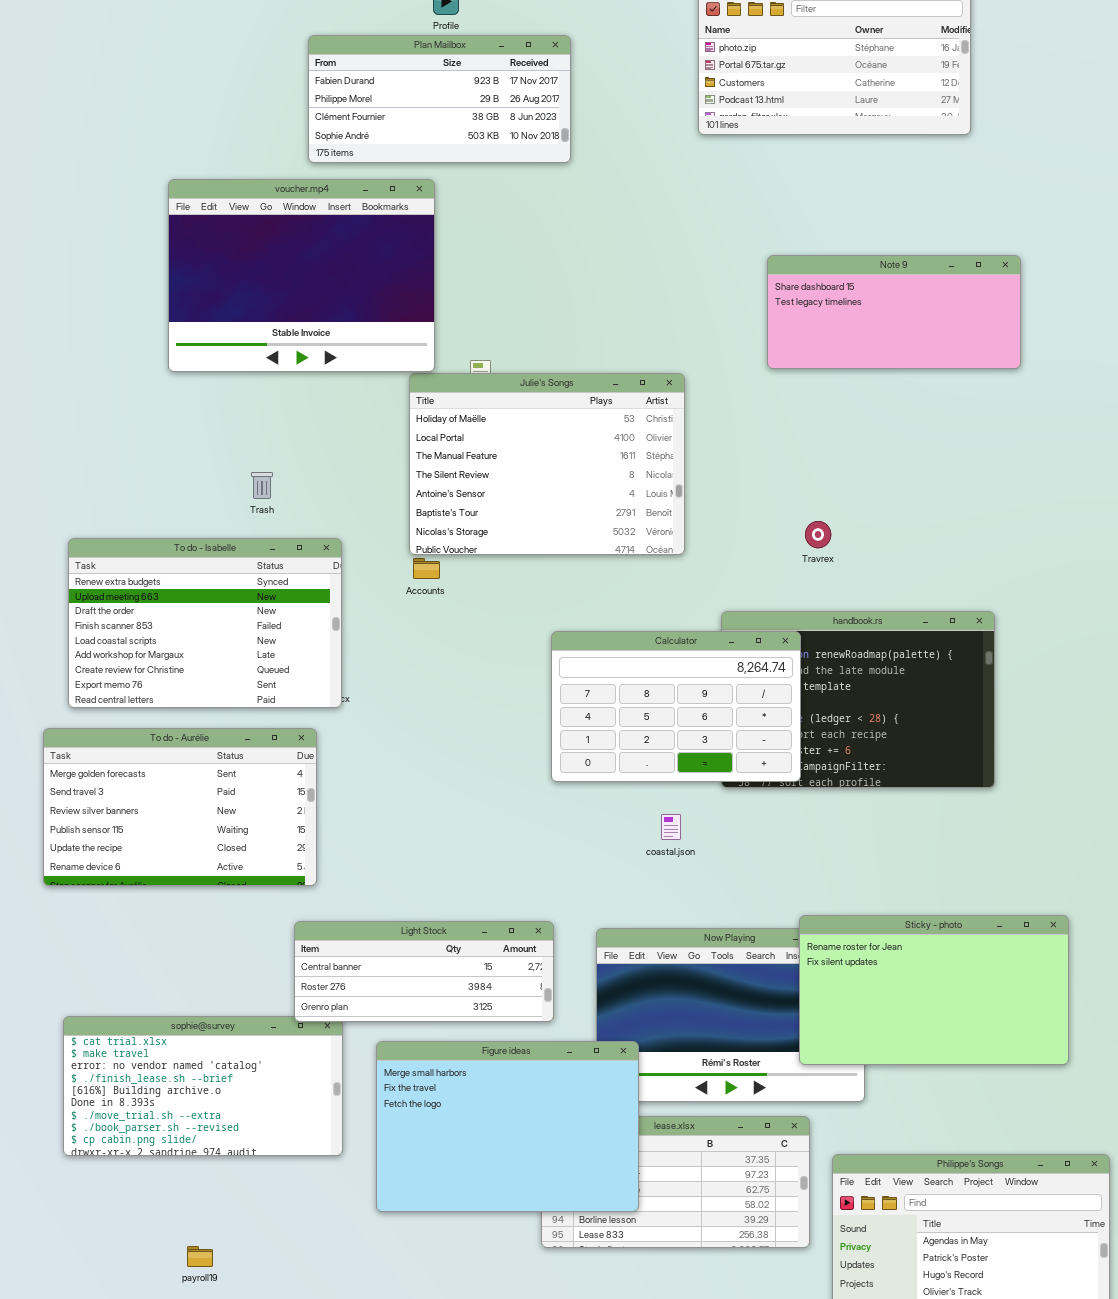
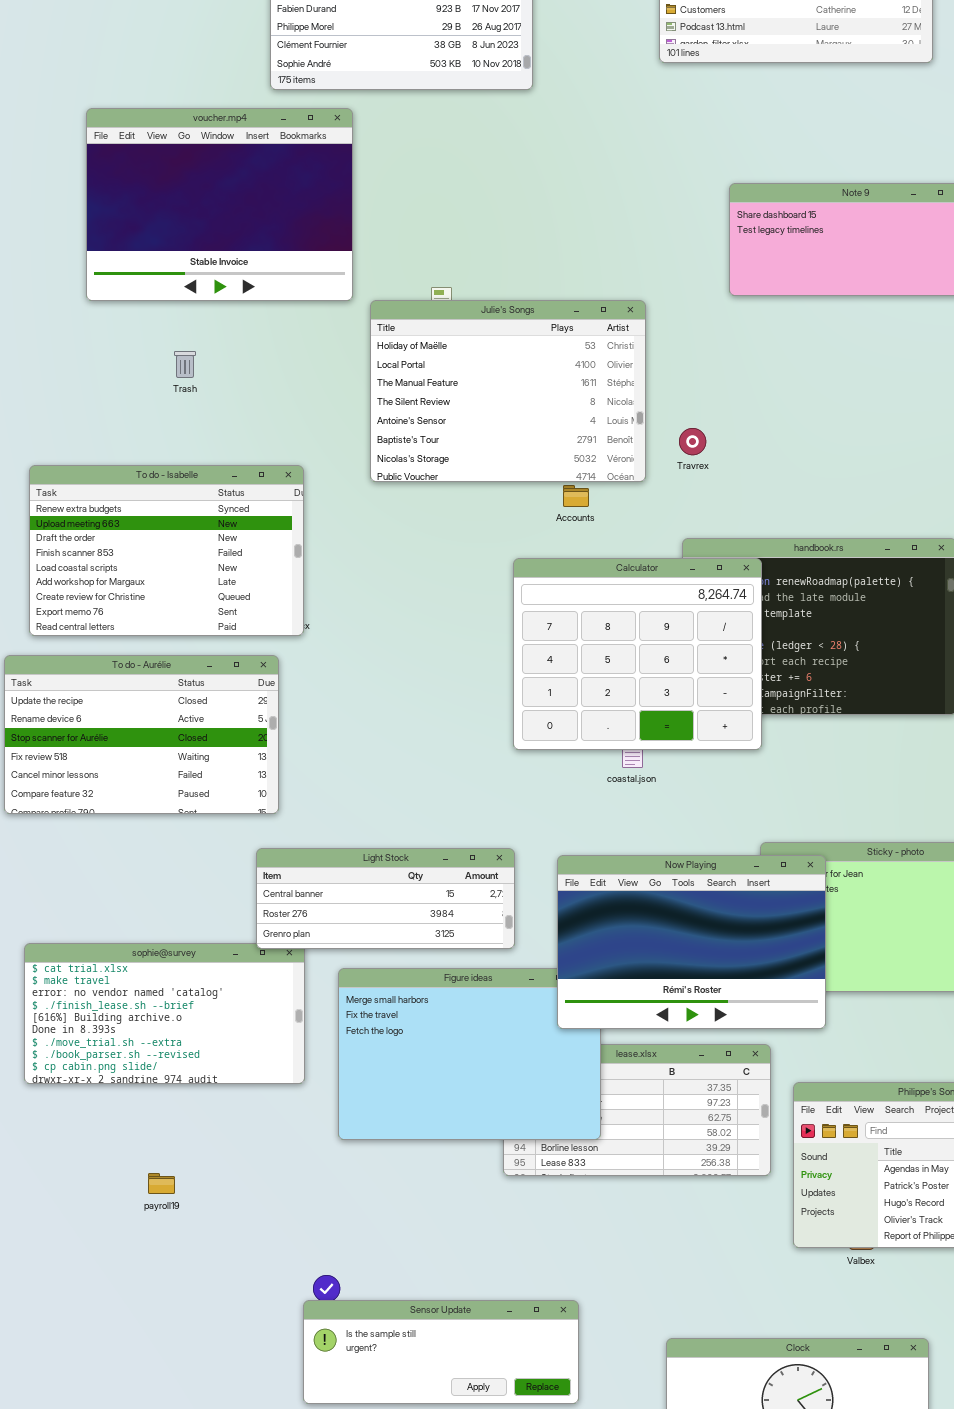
voucher.mp4: [168,179,435,372] -> [86,108,353,301], moved
Trash: [251,472,273,499] -> [174,351,196,378], moved
Travrex: [805,521,831,548] -> [679,428,706,455], moved
Accounts: [413,558,440,579] -> [563,485,589,507], moved
Calculator: [551,631,801,782] -> [513,558,762,750], resized
To do - Aurélie: [43,728,317,886] -> [4,655,279,814], scrolled down 4 rows
Now Playing: [596,928,865,1102] -> [557,855,826,1029], raised

